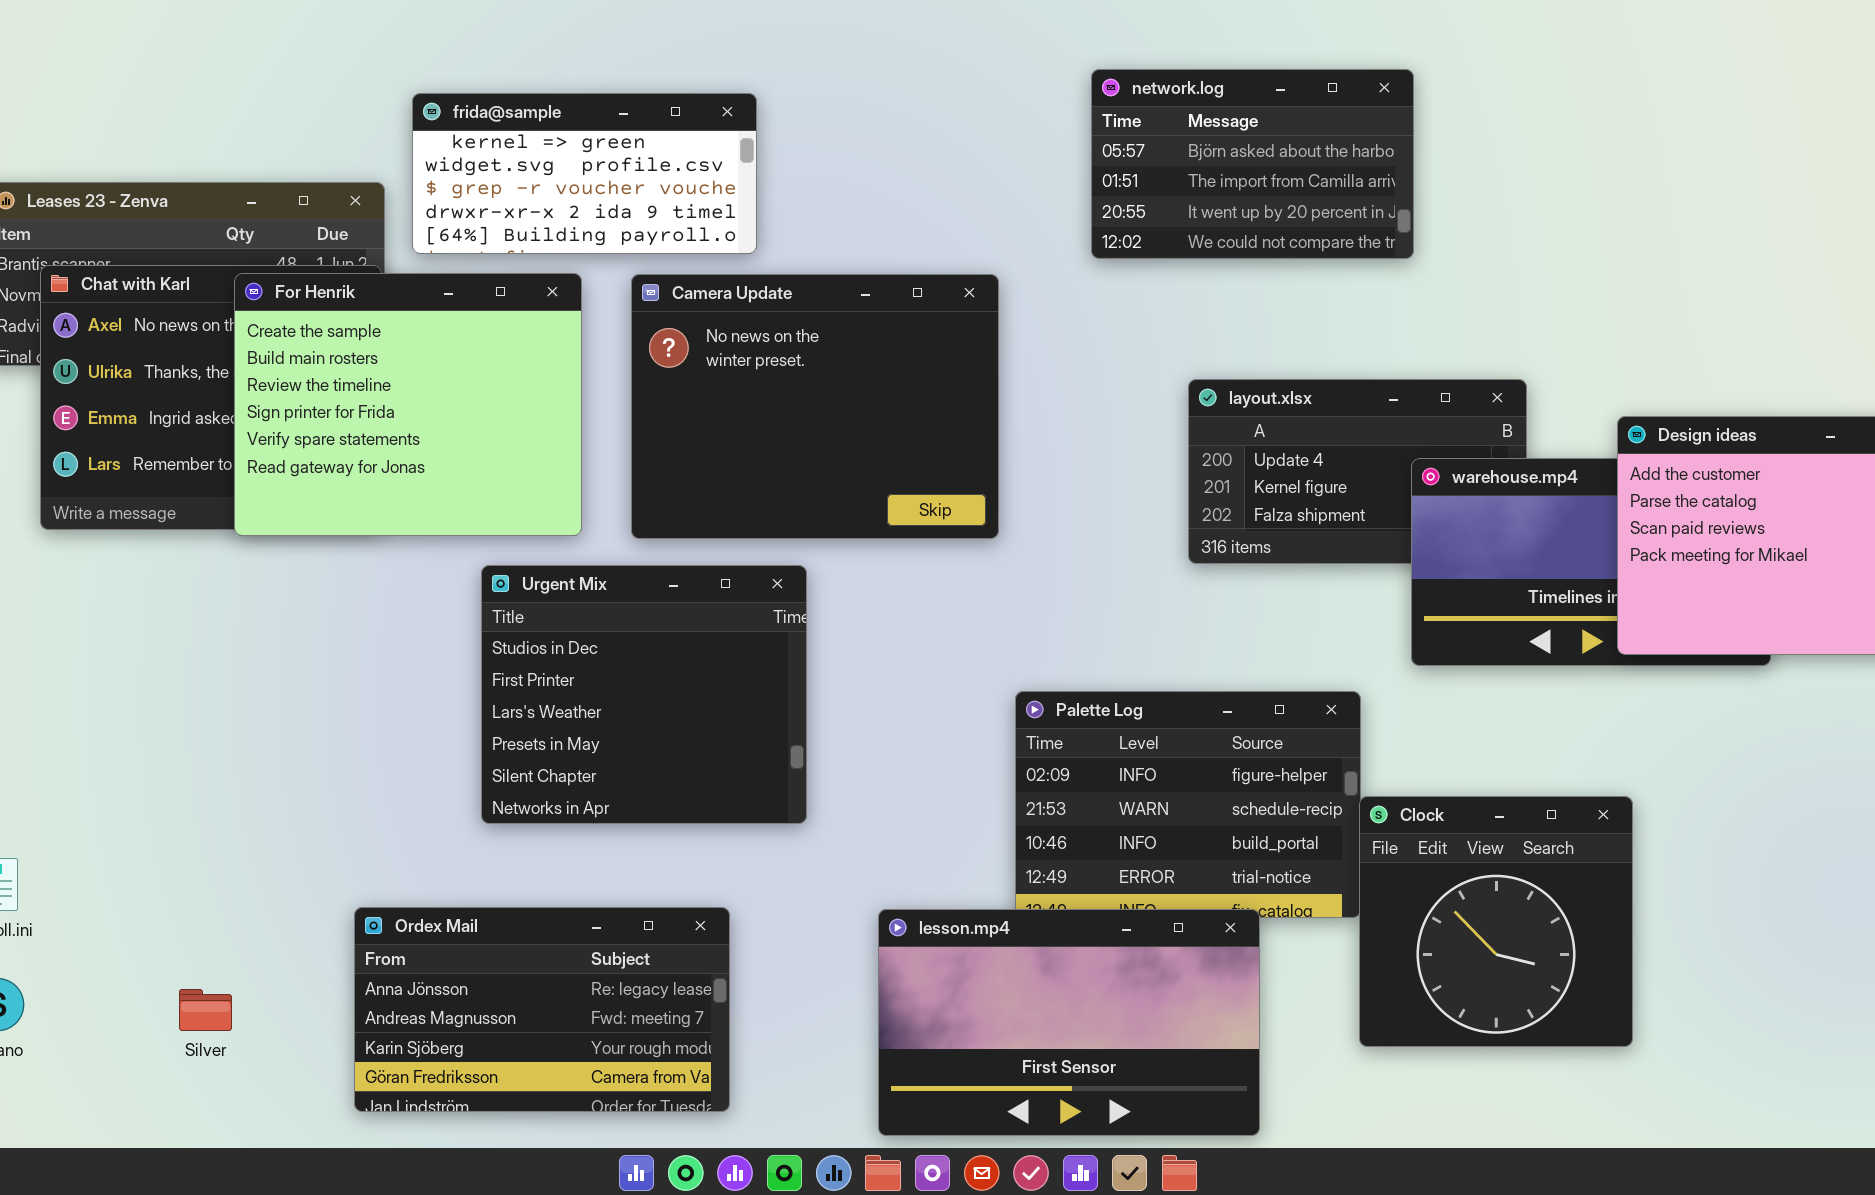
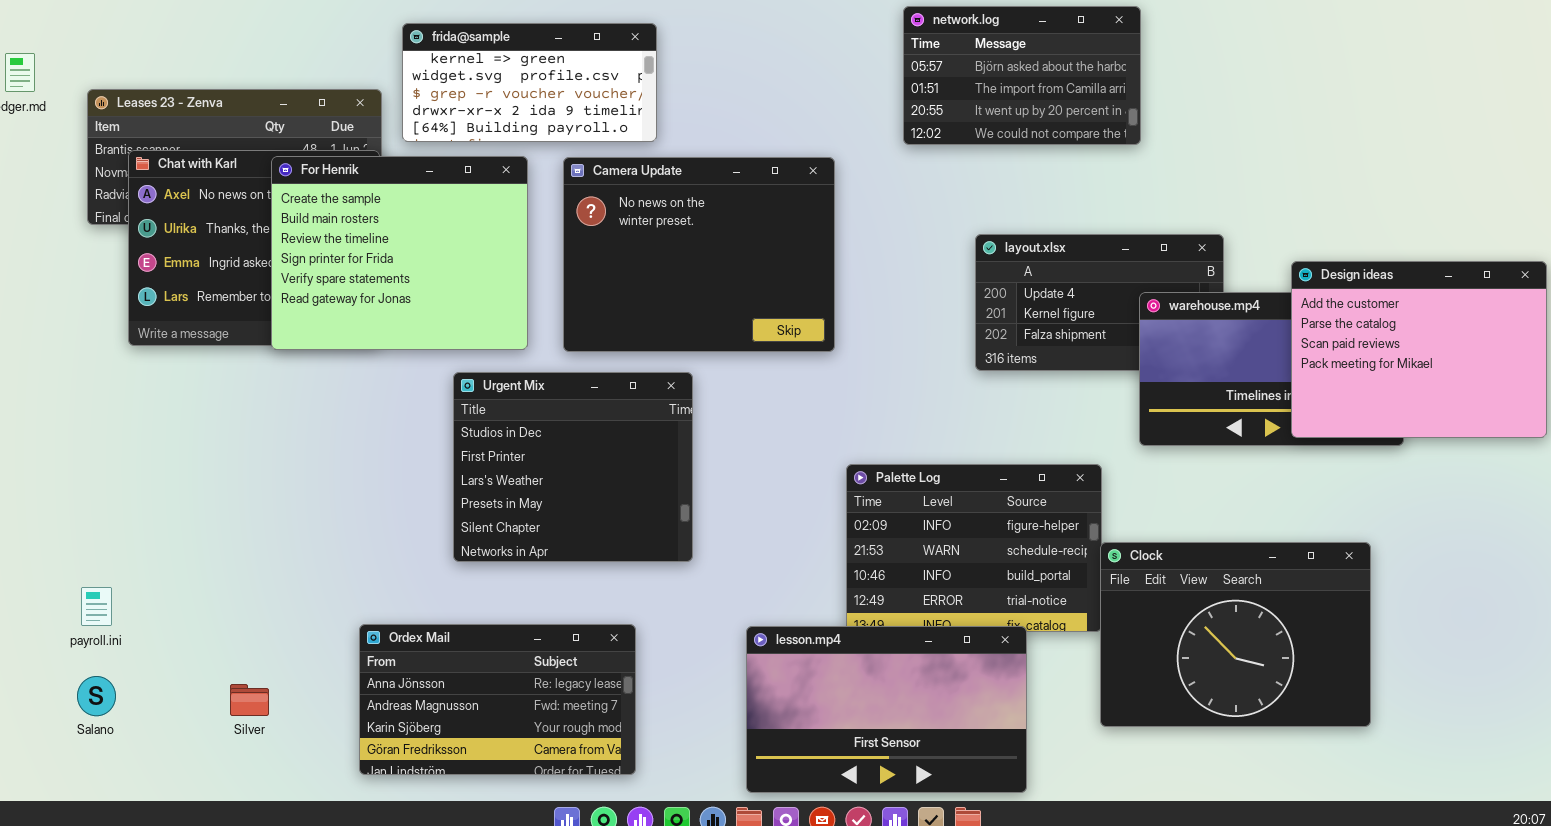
Clock: [1359,796,1633,1047] -> [1100,542,1371,727], resized

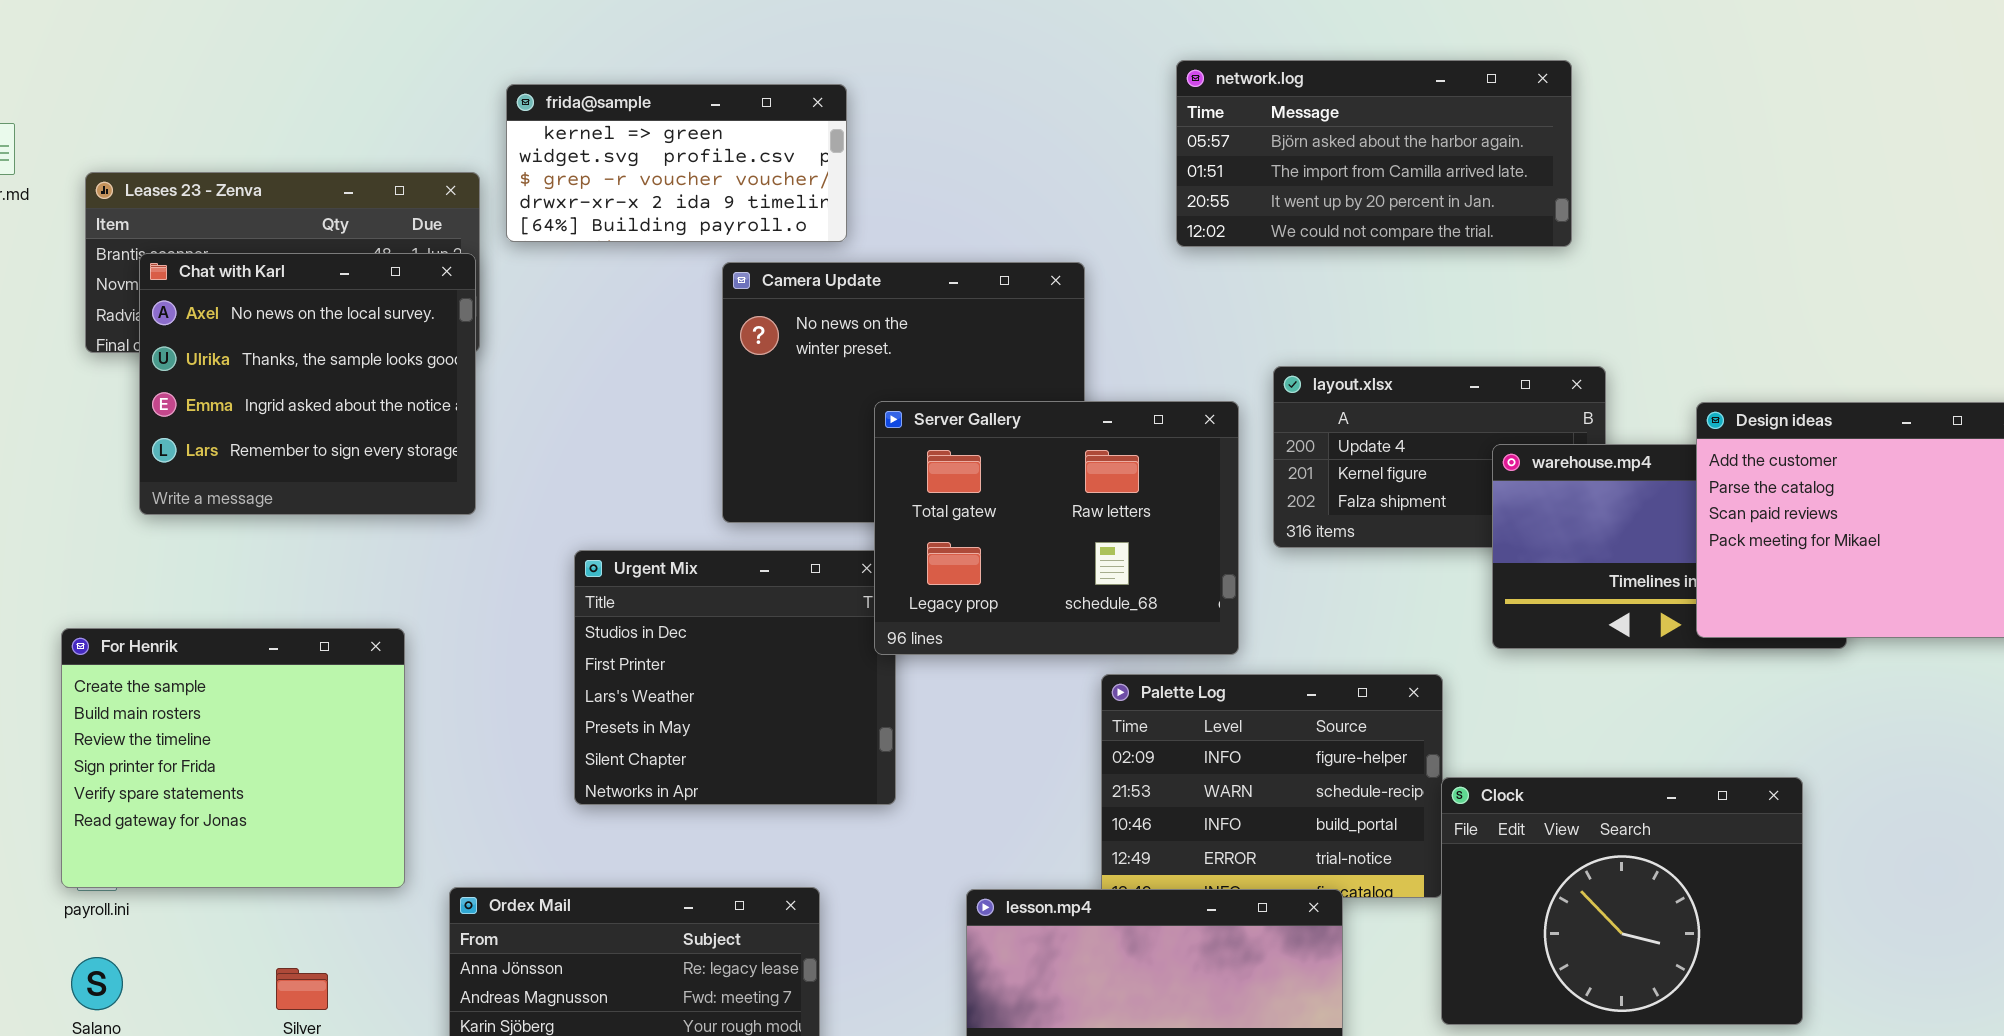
network.log: [903,6,1141,145] -> [1176,60,1572,247], resized
For Henrik: [271,156,528,350] -> [61,628,405,888], moved
Server Gallery: none -> [874,401,1239,655], opened

